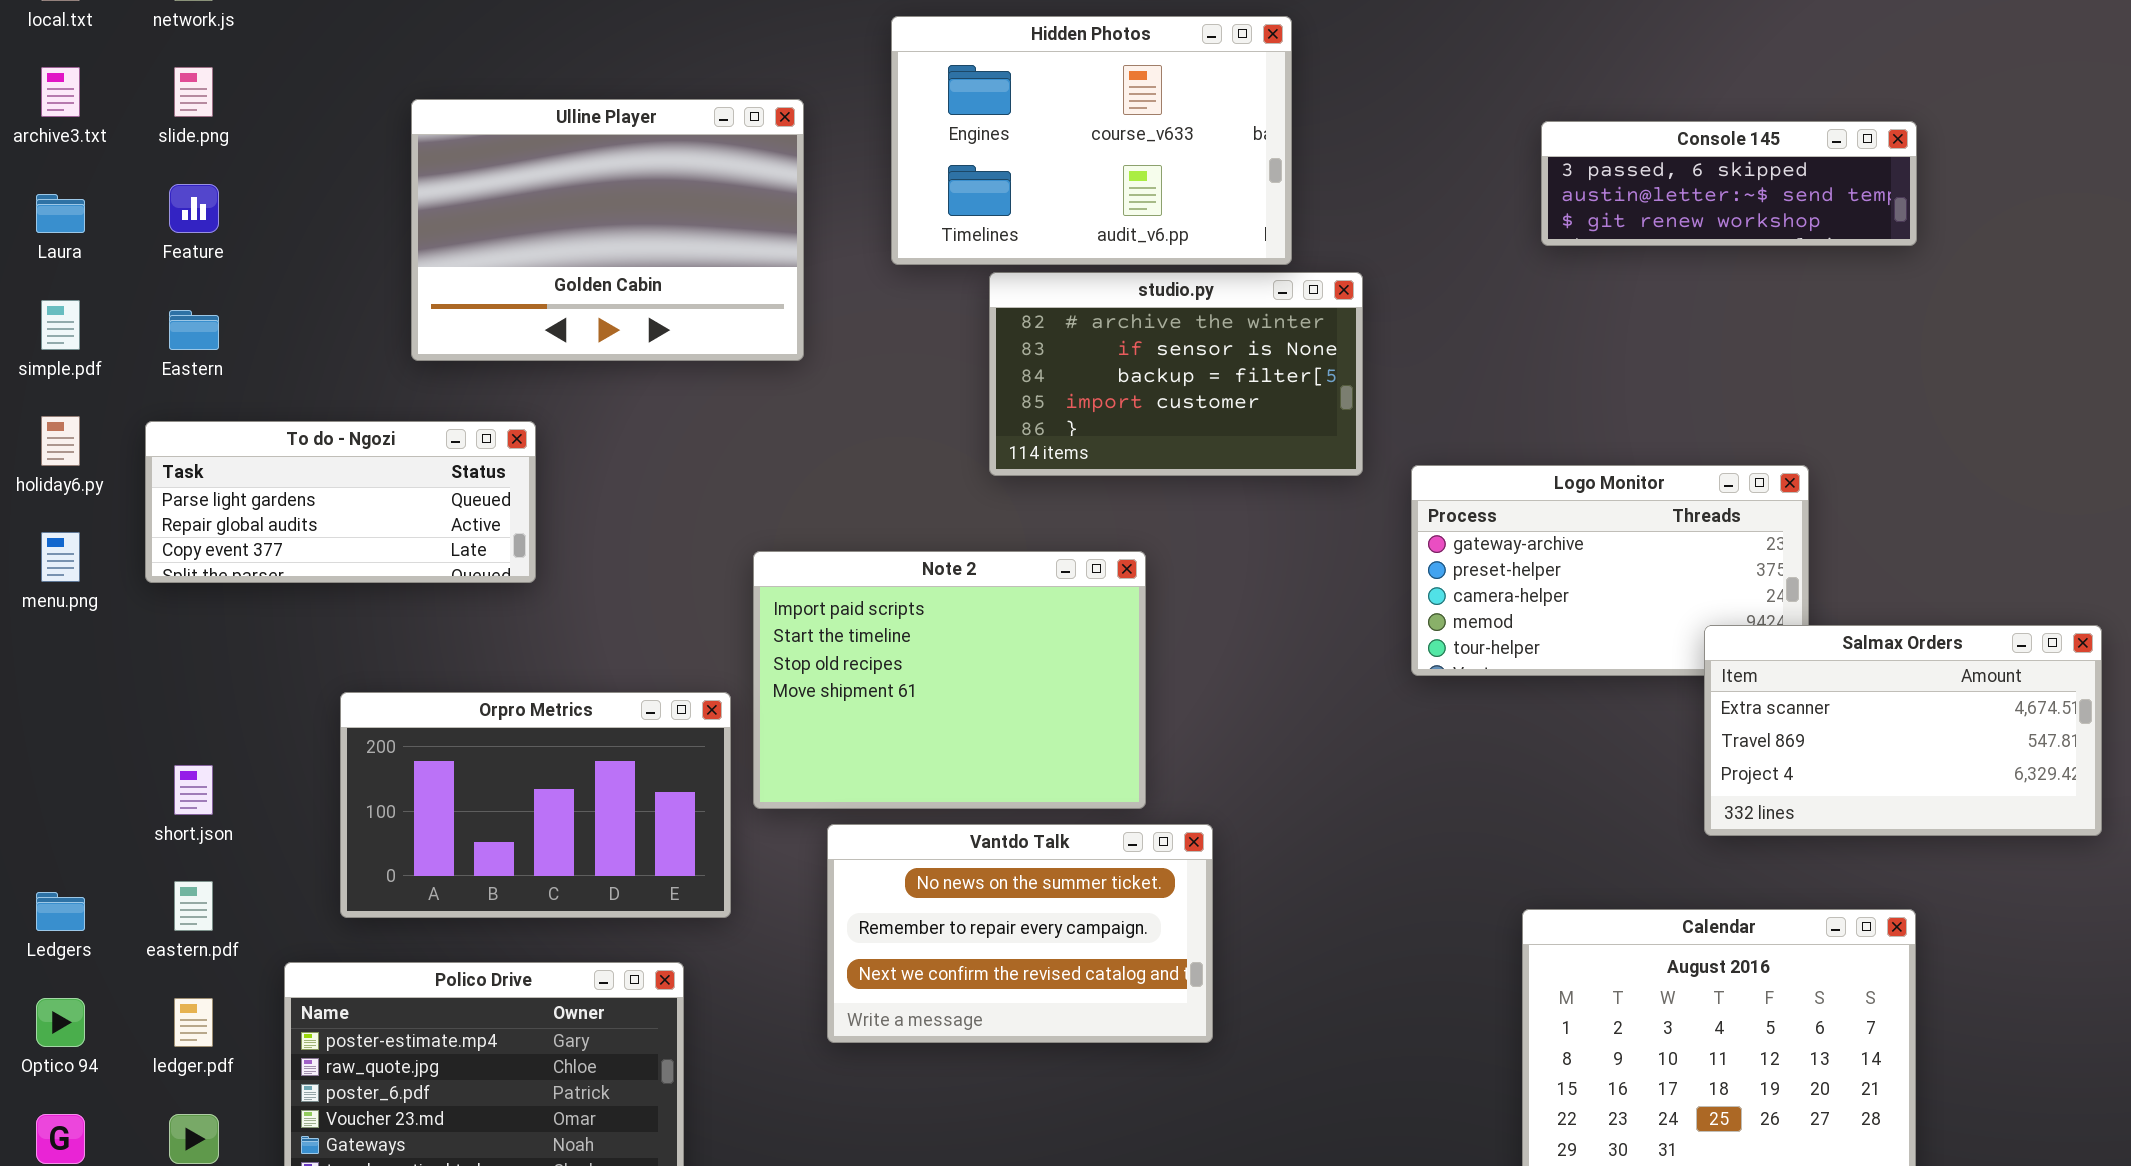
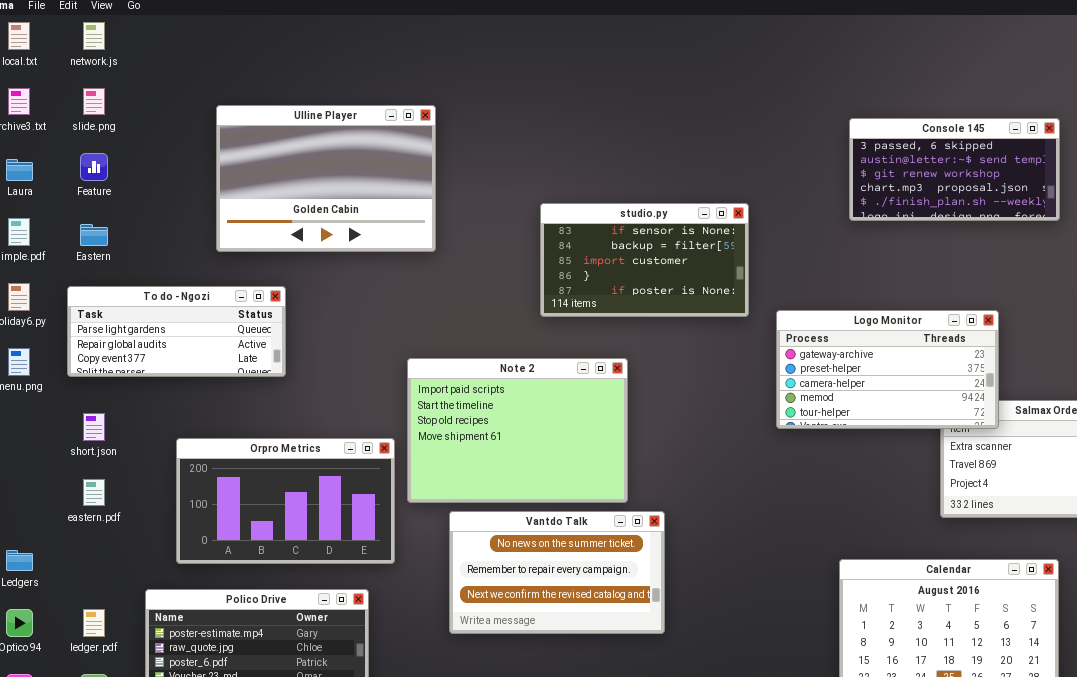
Hidden Photos: [891,16,1292,265] -> none, closed
Console 145: [1541,121,1917,246] -> [849,118,1060,221], resized
studio.py: [989,272,1363,476] -> [540,203,749,317], scrolled down 1 row
Logo Monitor: [1411,465,1809,676] -> [776,310,999,429], raised
short.json: [174,765,213,815] -> [83,413,105,441], moved
eastern.pdf: [174,881,213,931] -> [83,479,105,506], moved

